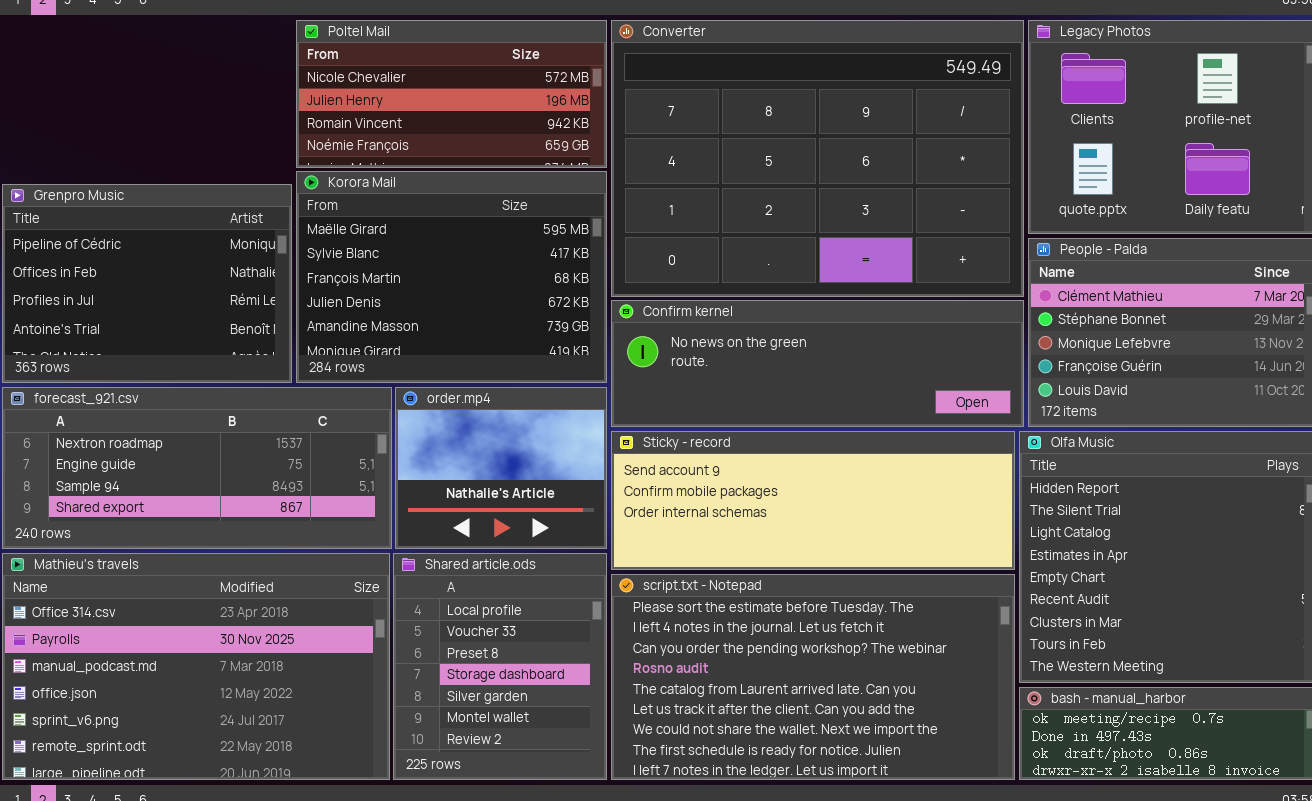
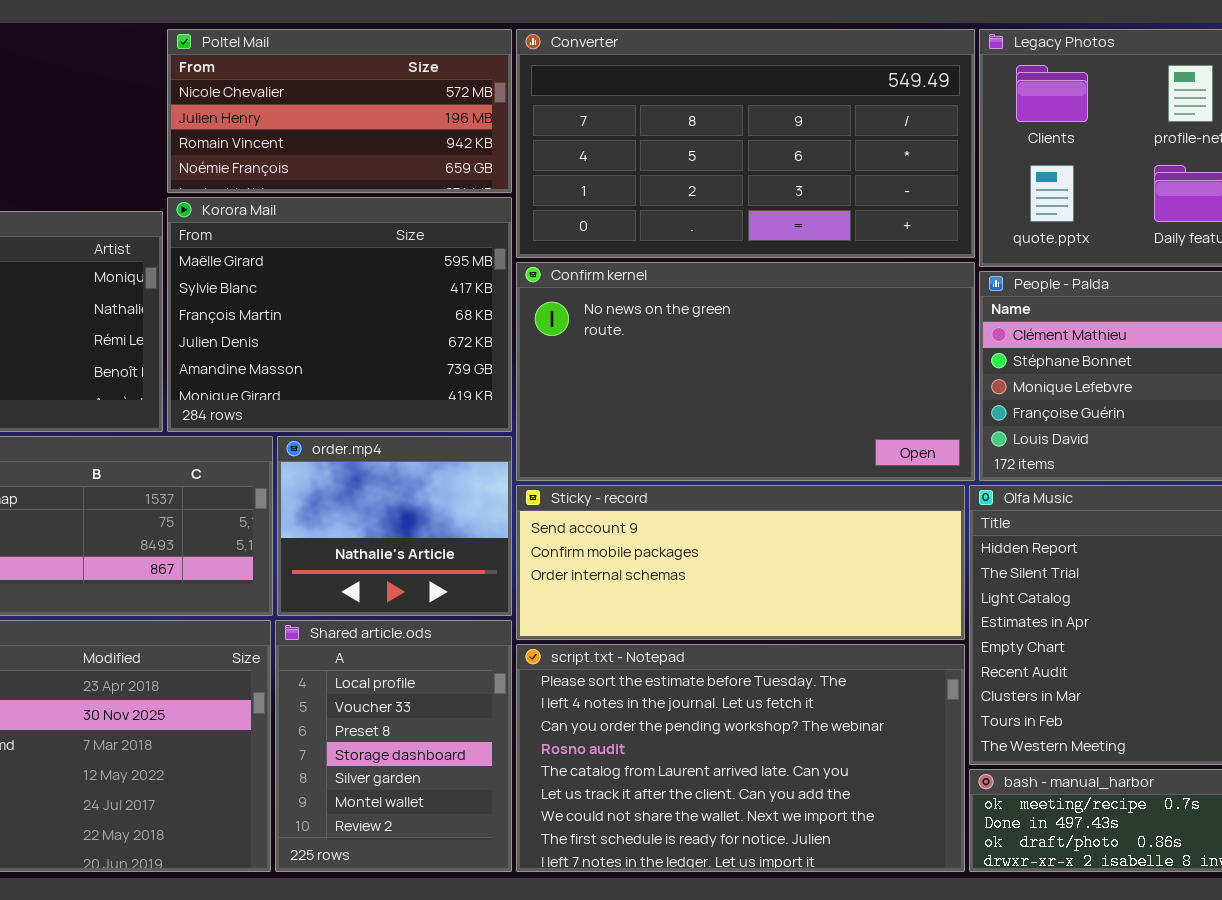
Converter: [611,20,1024,297] -> [516,29,975,258], resized
Confirm kernel: [611,300,1024,427] -> [516,262,975,481], resized

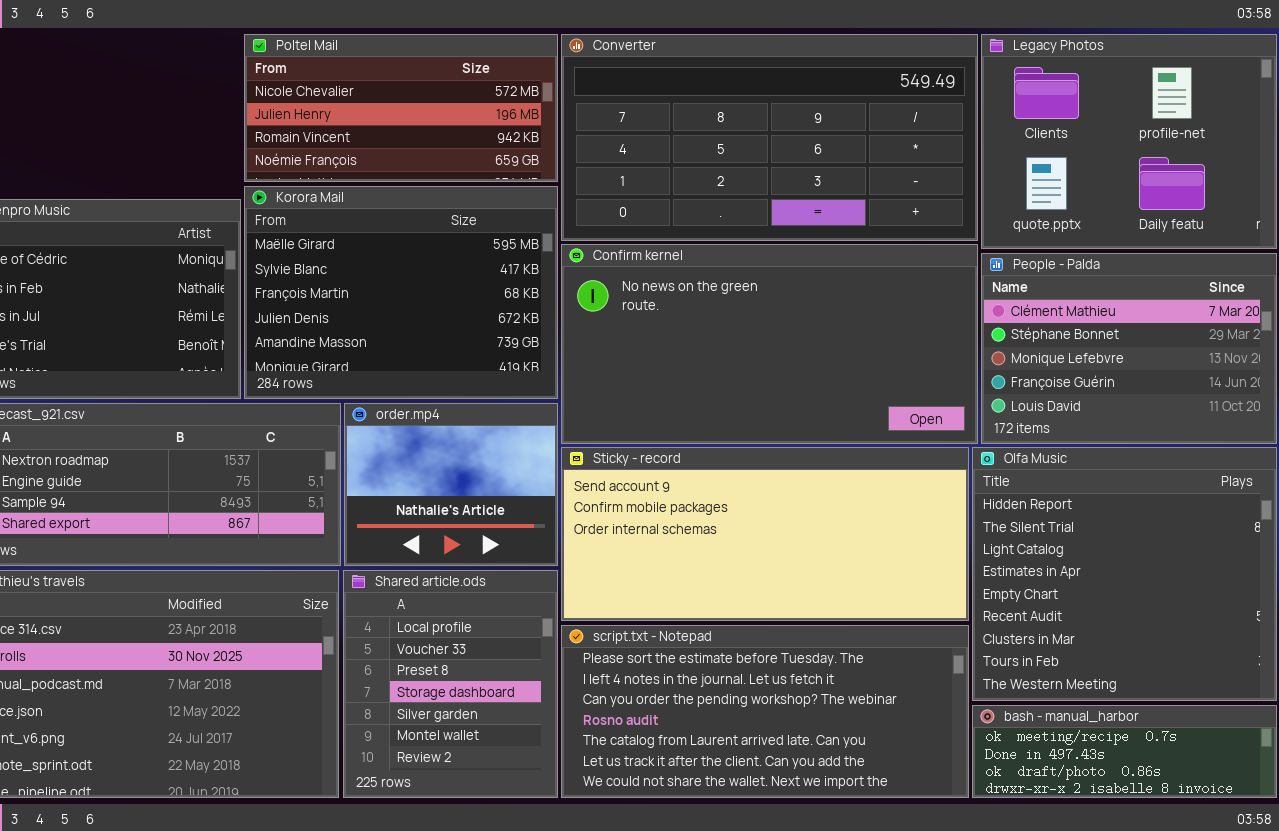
Sticky - record: [516,485,965,640] -> [561,447,969,621], resized
script.txt - Notepad: [516,644,965,872] -> [561,625,969,798], resized

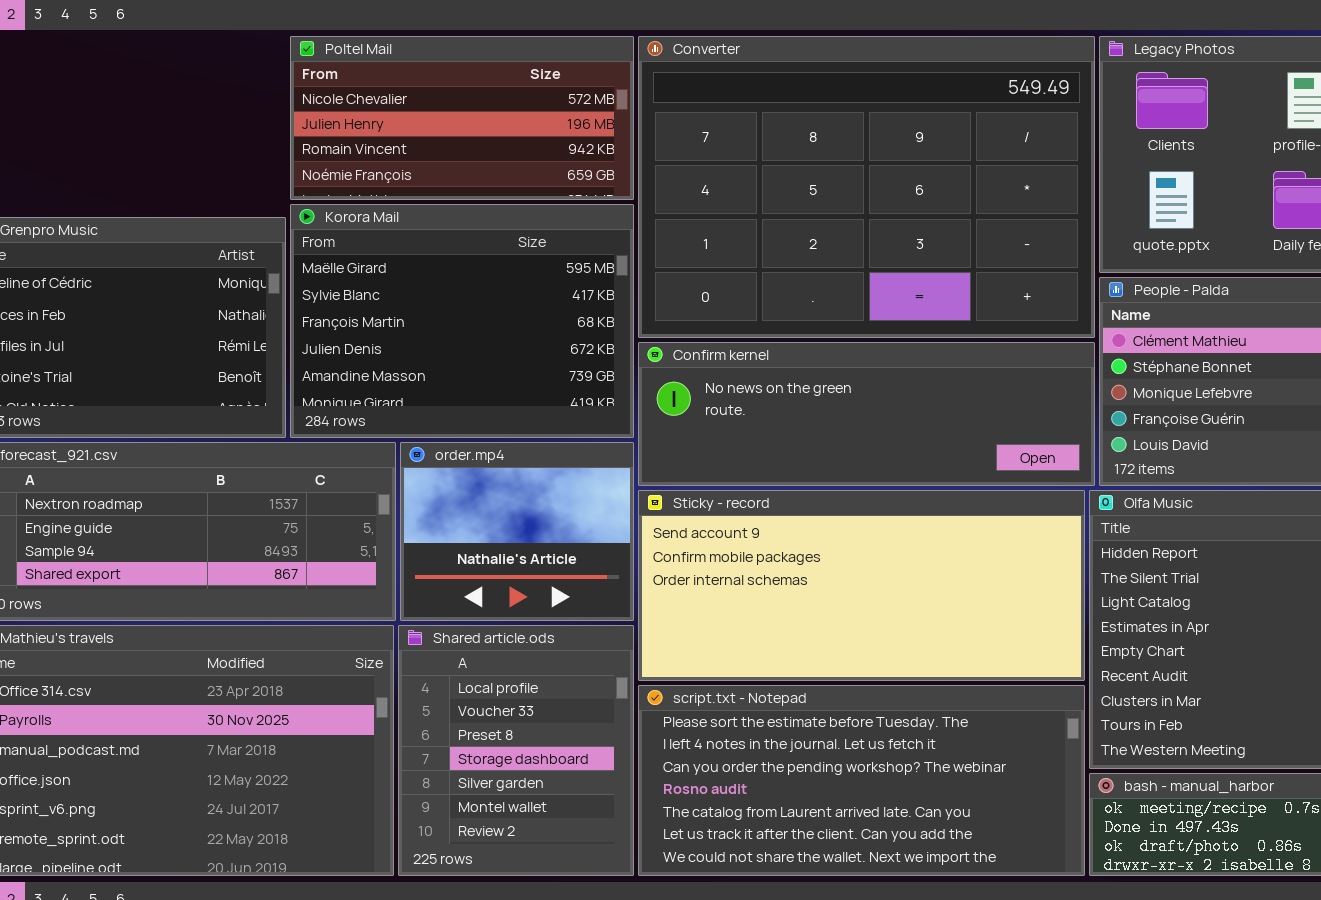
Converter: [561,34,978,241] -> [638,36,1095,338], resized
Confirm kernel: [561,244,978,444] -> [638,342,1095,486], resized

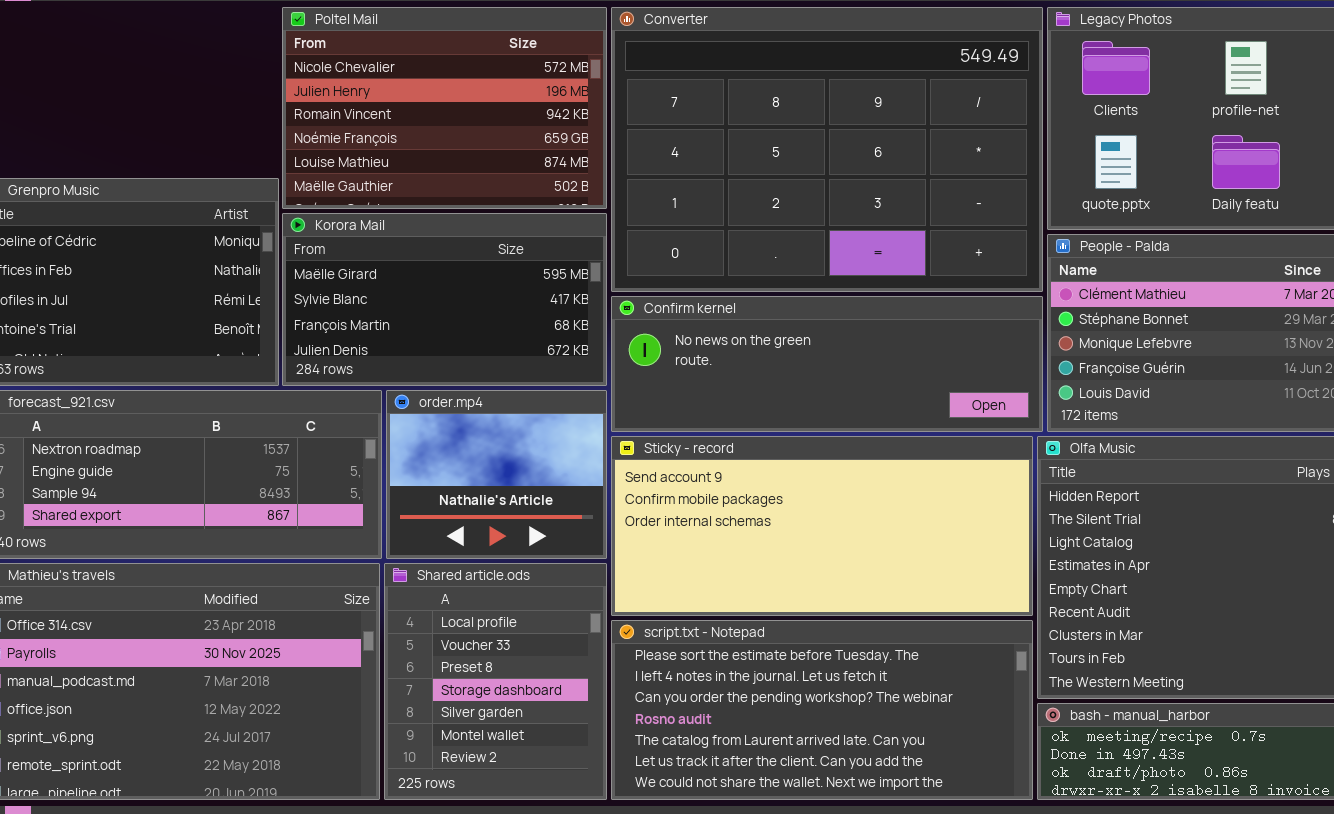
Poltel Mail: [290,36,634,200] -> [282,7,607,209], resized
Korora Mail: [290,204,634,438] -> [282,213,607,386], resized

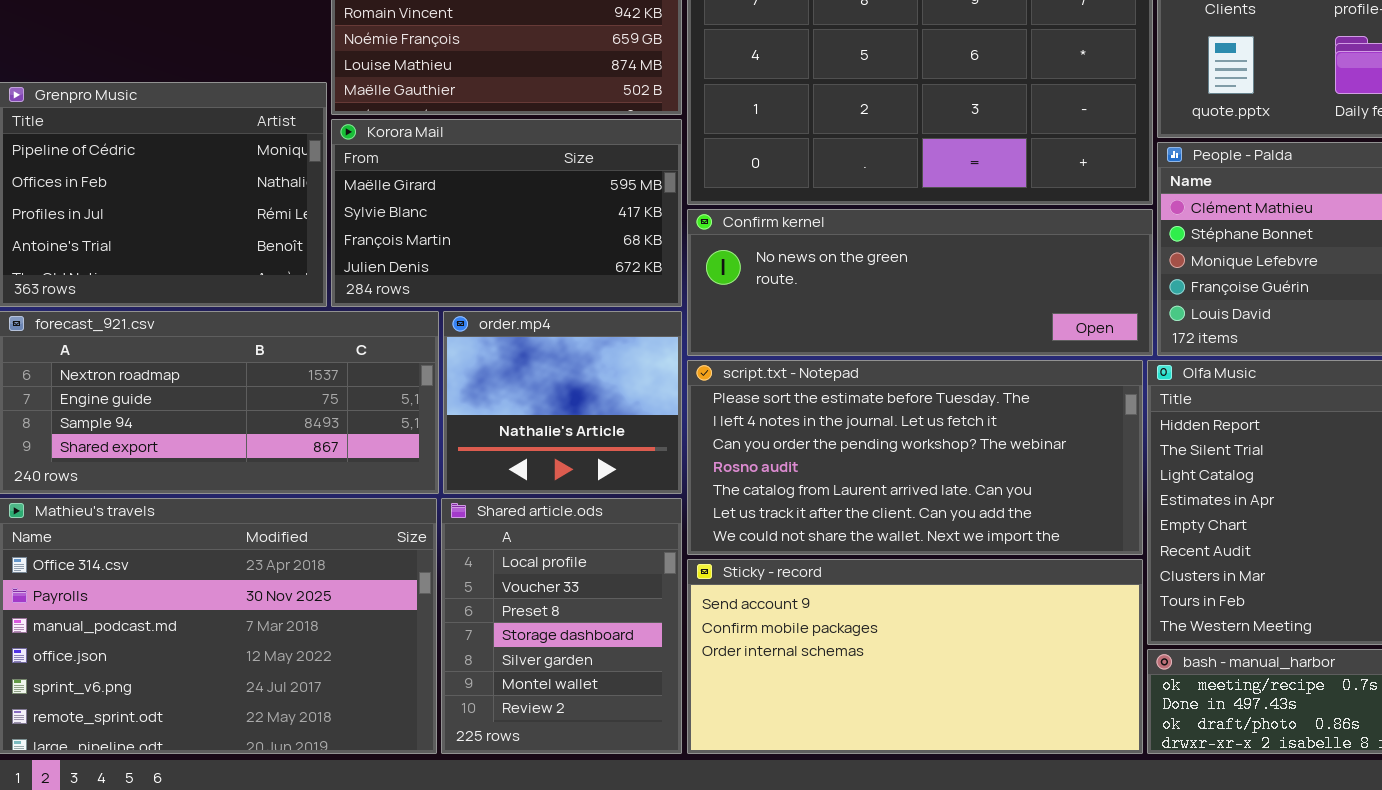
Sticky - record: [611,436,1033,616] -> [687,559,1143,754], moved
script.txt - Notepad: [611,620,1033,800] -> [687,360,1143,555], moved

